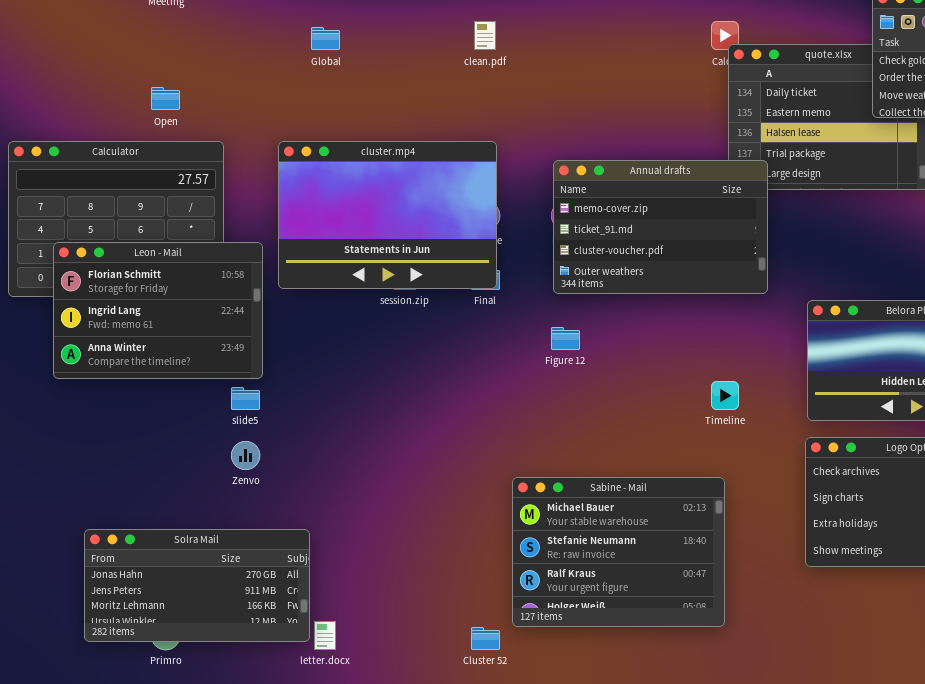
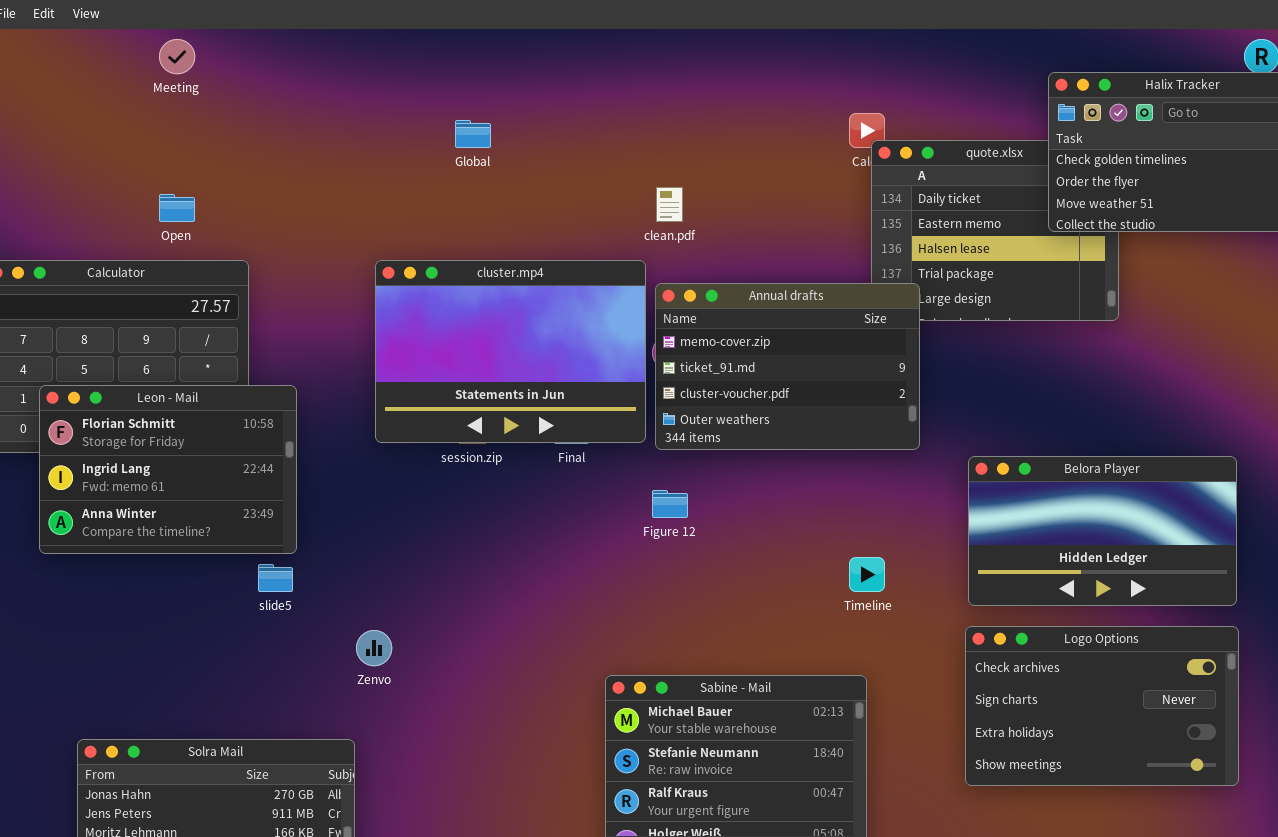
clean.pdf: [474,21,496,50] -> [656,187,683,222], moved
Global: [311,27,340,50] -> [455,120,491,148], moved
cluster.mp4: [278,141,497,289] -> [375,260,646,443], moved
Zenvo: [231,441,260,470] -> [356,630,392,666], moved

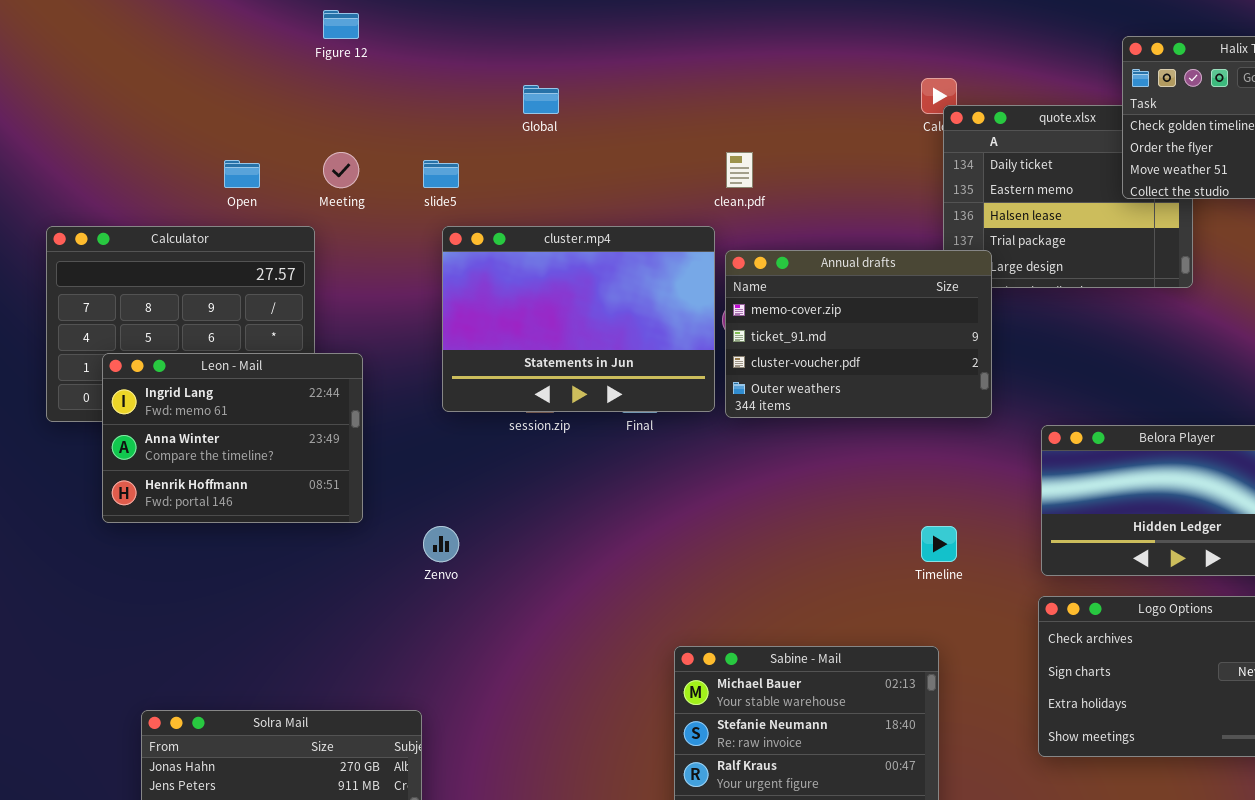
Meeting: [159,39,195,74] -> [323,152,359,188], moved
Leon - Mail: [39,385,297,554] -> [102,353,363,523], scrolled down 1 row
Figure 12: [652,490,688,518] -> [323,10,359,39], moved
slide5: [258,564,293,592] -> [423,160,459,188], moved
Zenvo: [356,630,392,666] -> [423,526,459,562], moved

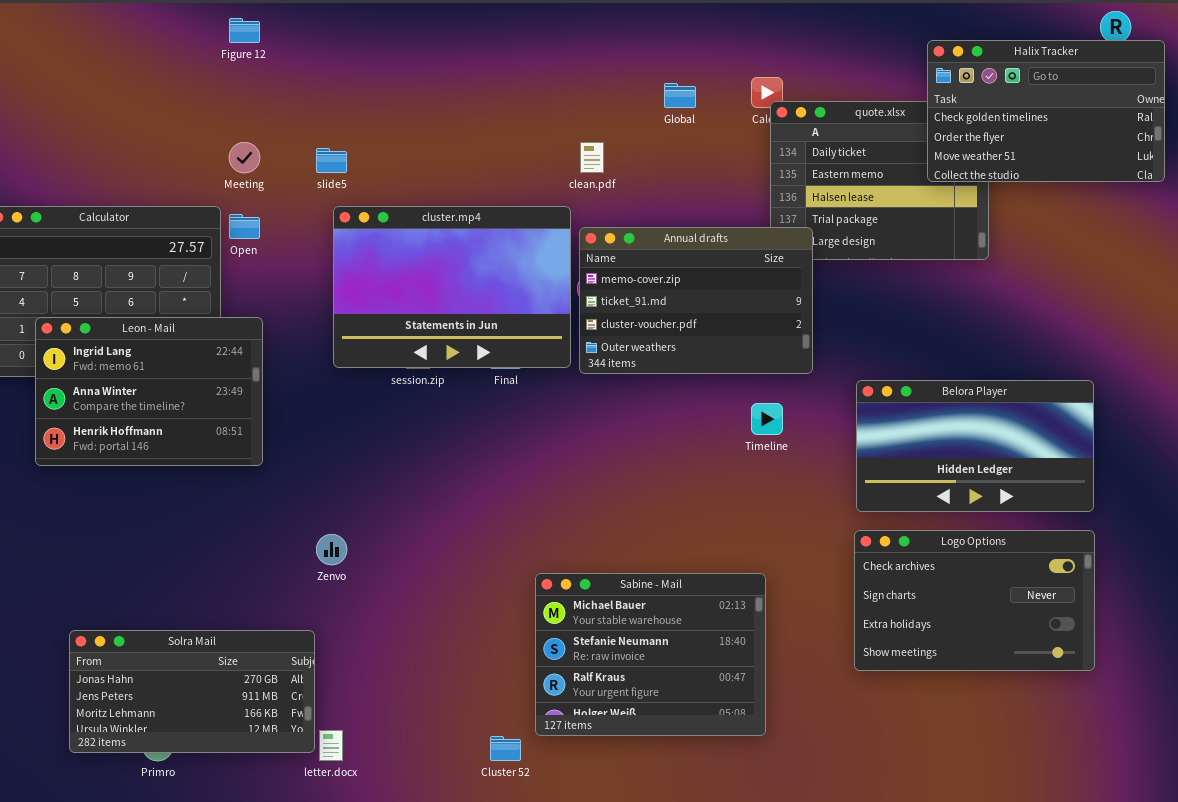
Global: [523,85,559,114] -> [664,83,696,108], moved
Open: [224,160,260,188] -> [229,214,260,239], moved
Zenvo: [423,526,459,562] -> [316,534,347,565], moved
Timeline: [921,526,957,562] -> [751,403,783,435], moved

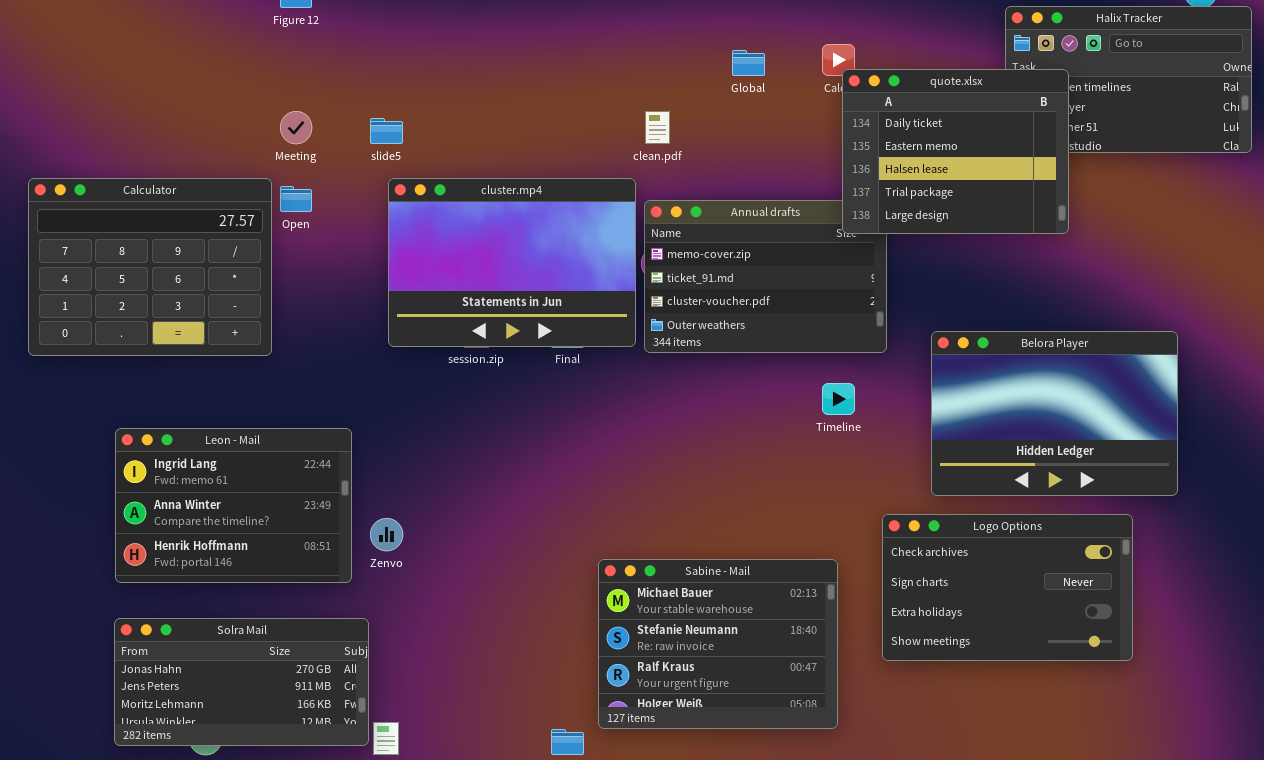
quote.xlsx: [770,101,989,260] -> [842,69,1069,234], raised
Leon - Mail: [35,317,263,466] -> [115,428,352,583], moved
Belora Player: [856,380,1094,512] -> [931,331,1178,496], resized
Logo Options: [854,530,1095,671] -> [882,514,1133,661], moved

